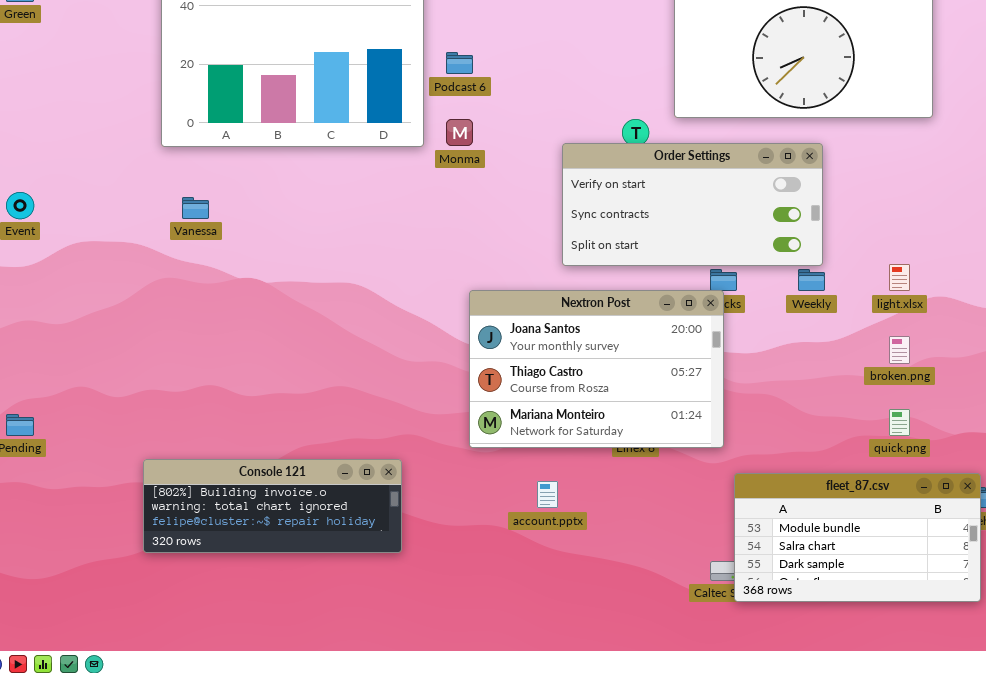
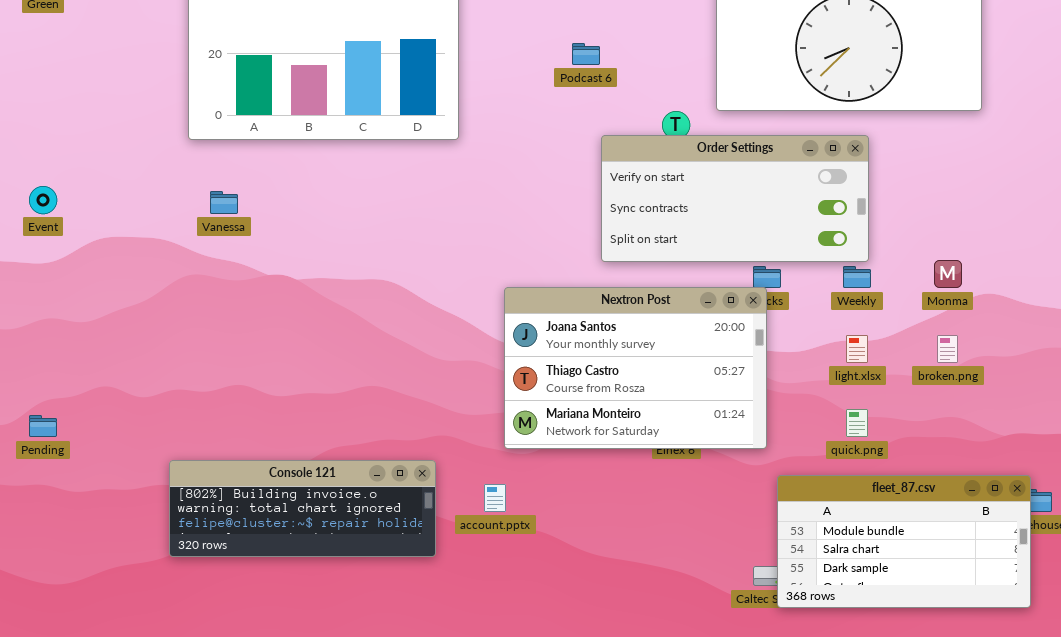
Podcast 6: [446,52,473,74] -> [572,43,600,65], moved
Monma: [446,119,473,146] -> [934,260,962,288], moved
light.xlsx: [889,264,910,291] -> [846,335,868,363], moved
quick.png: [889,409,910,436] -> [846,409,868,437], moved
account.pptx: [537,481,558,508] -> [484,484,506,512], moved

